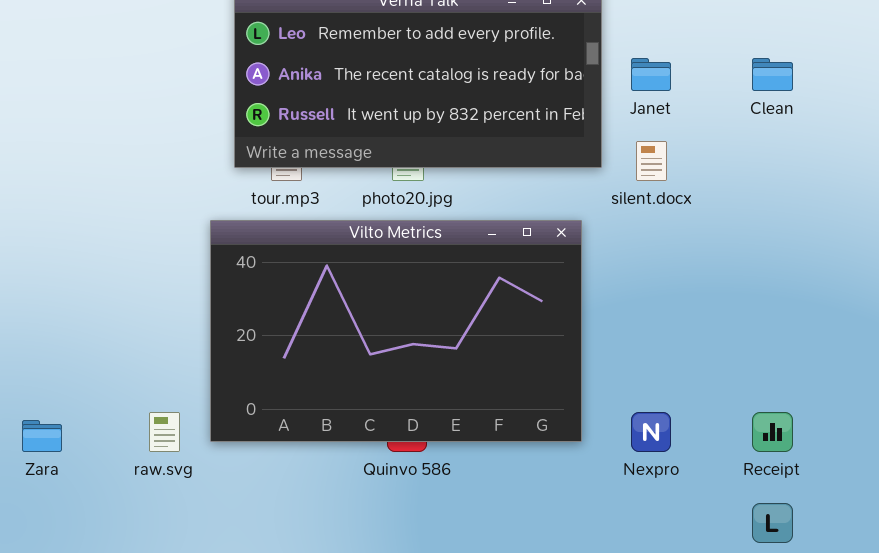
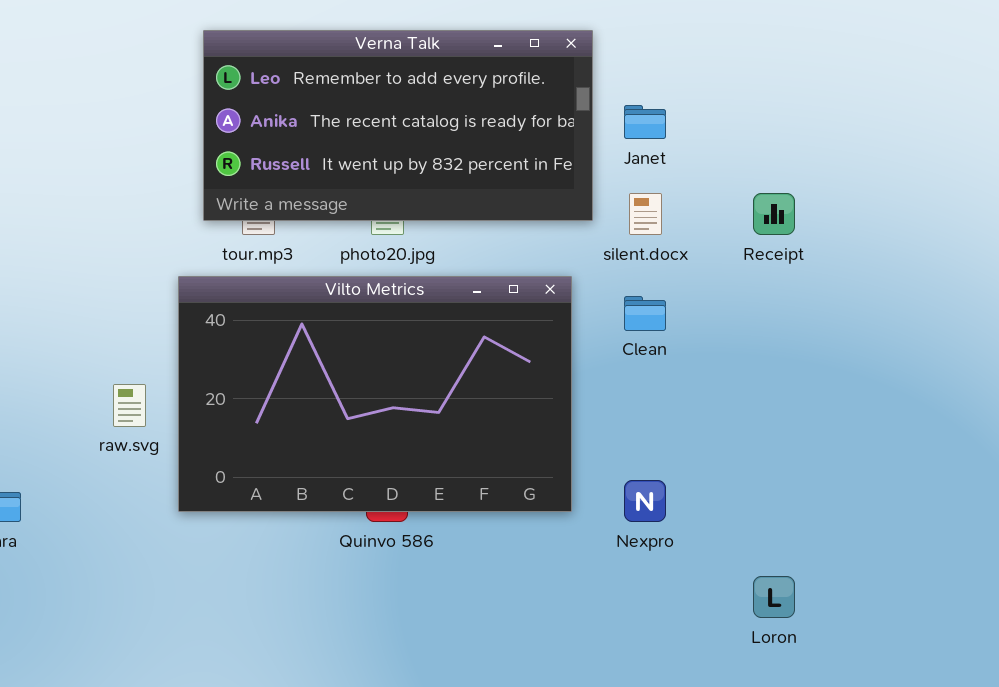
Clean: [752,58,793,91] -> [624,296,666,331], moved
raw.svg: [149,412,180,452] -> [113,384,146,427], moved
Receipt: [752,412,793,452] -> [753,193,795,235], moved

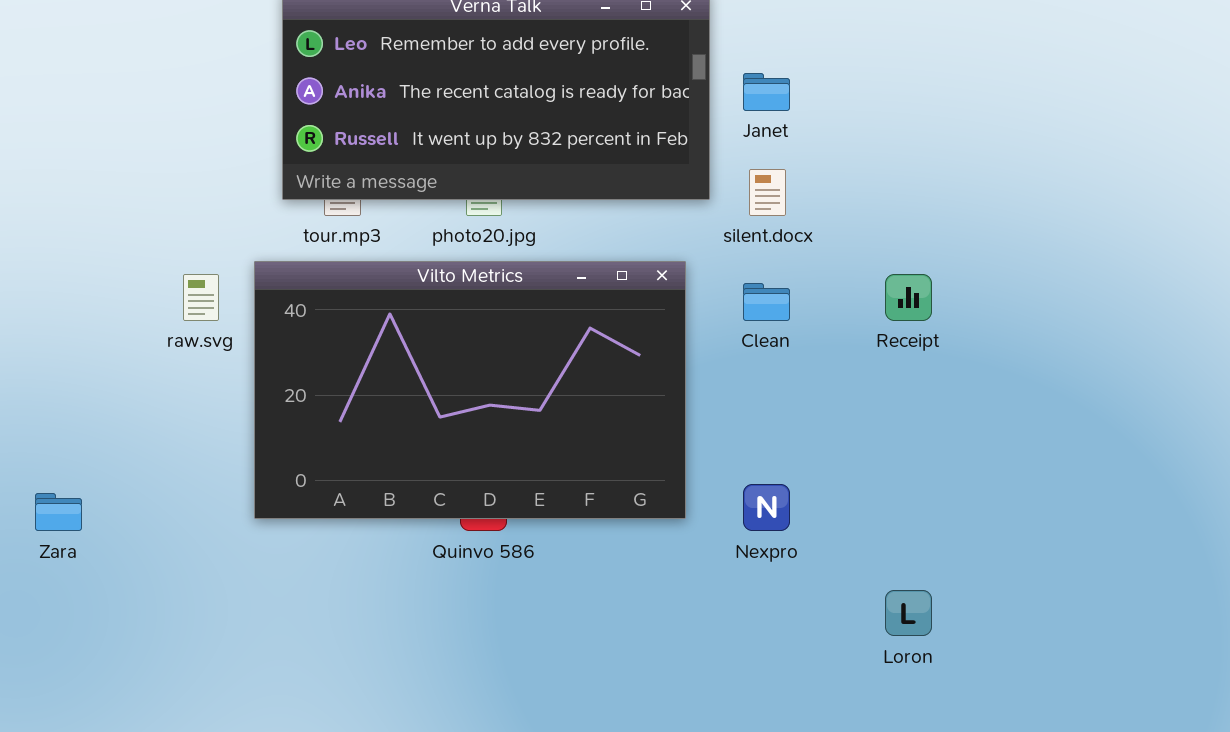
Receipt: [753,193,795,235] -> [885,274,932,321], moved
raw.svg: [113,384,146,427] -> [183,274,219,321], moved

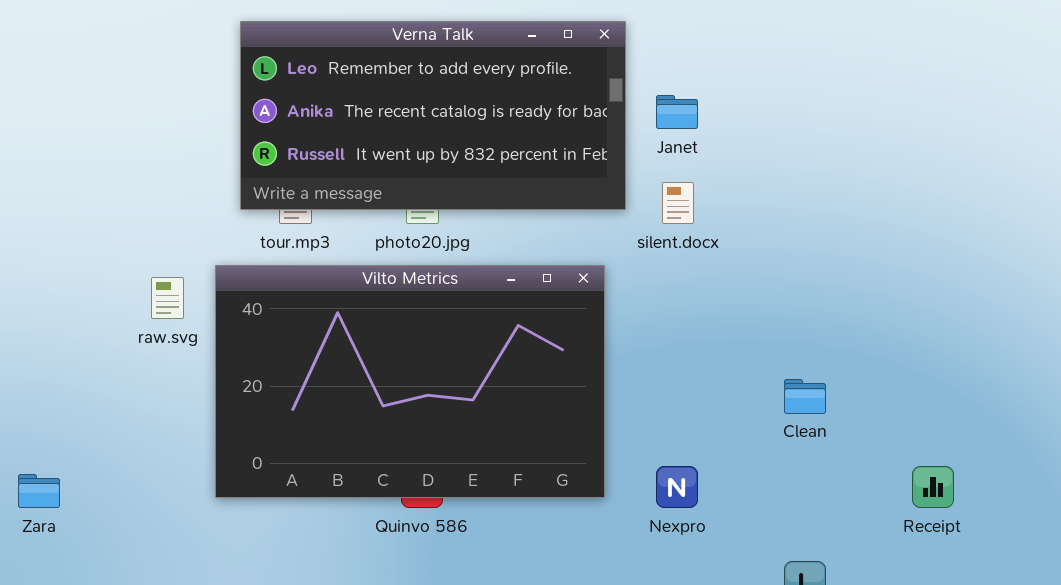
Receipt: [885,274,932,321] -> [912,466,954,508], moved
Clean: [743,283,790,321] -> [784,379,826,414], moved

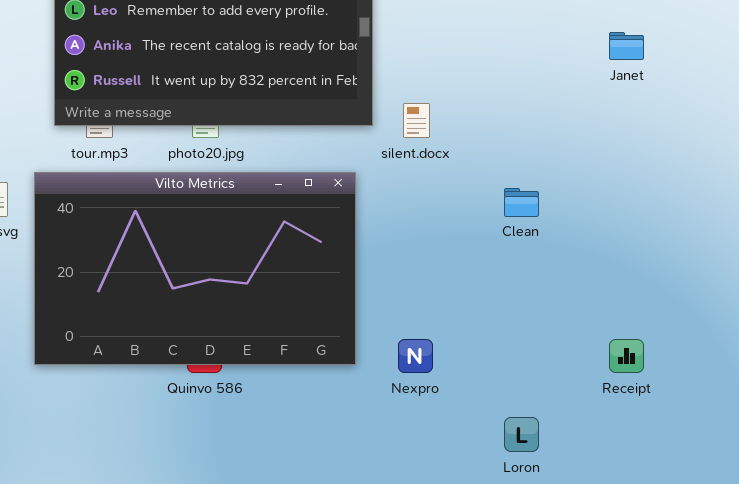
Janet: [656,95,698,129] -> [609,32,644,60], moved
Clean: [784,379,826,414] -> [504,188,539,217], moved

